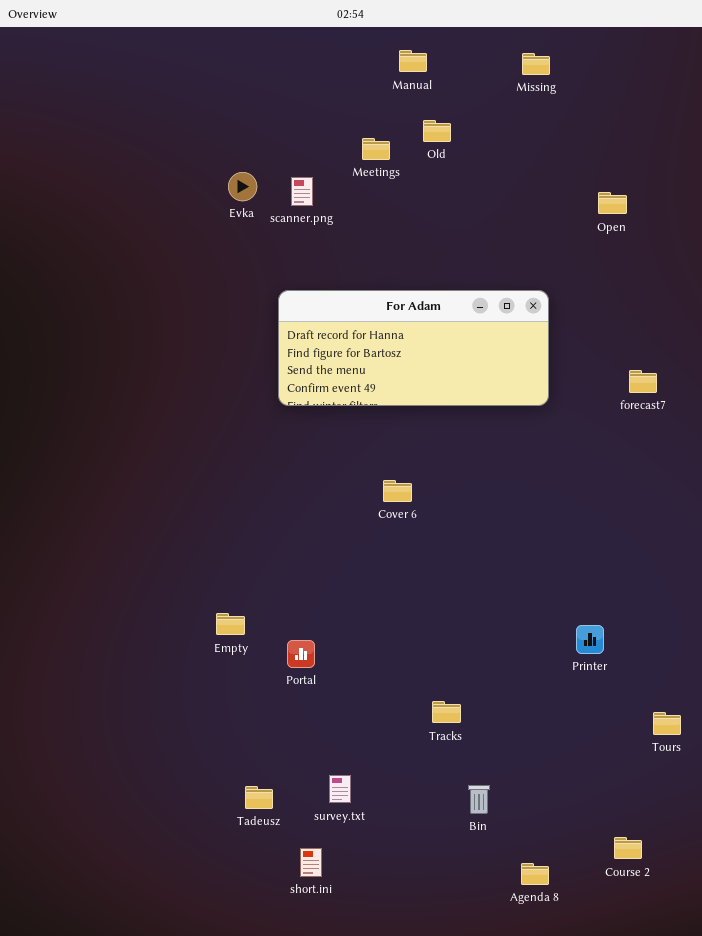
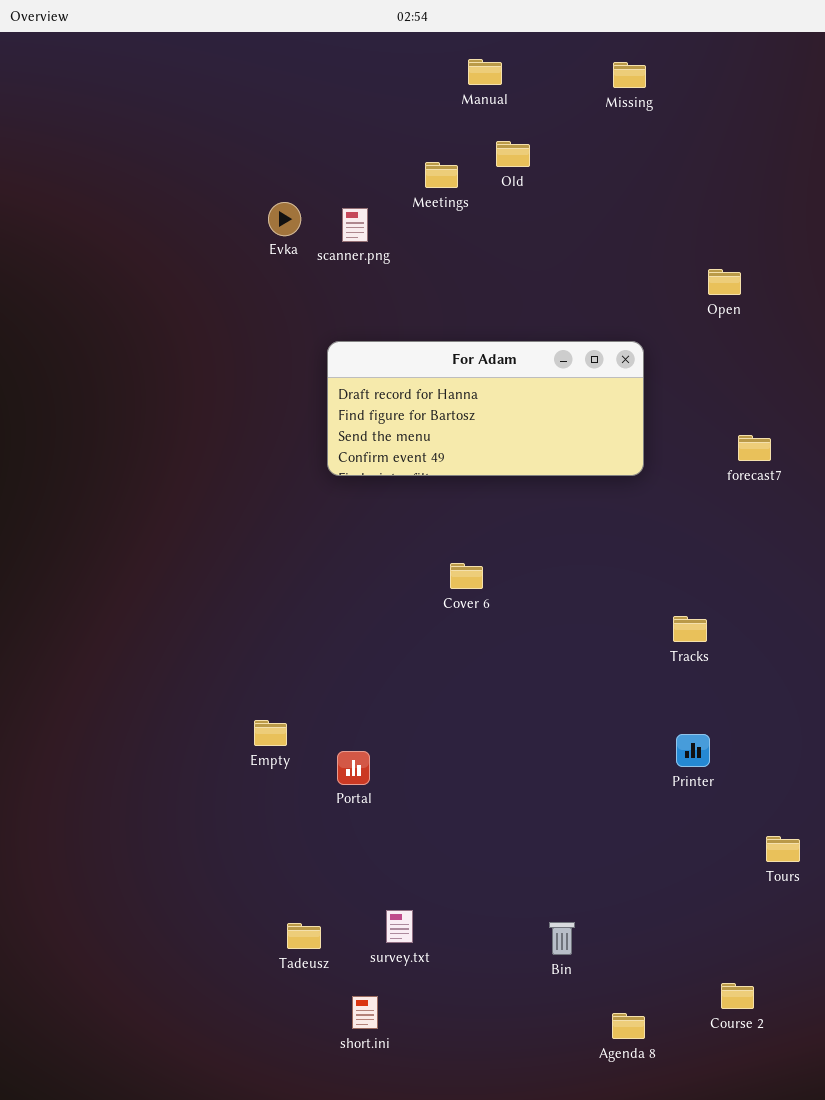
Open: [598,192,627,214] -> [708,269,741,295], moved
Tracks: [432,701,461,723] -> [673,616,707,642], moved

